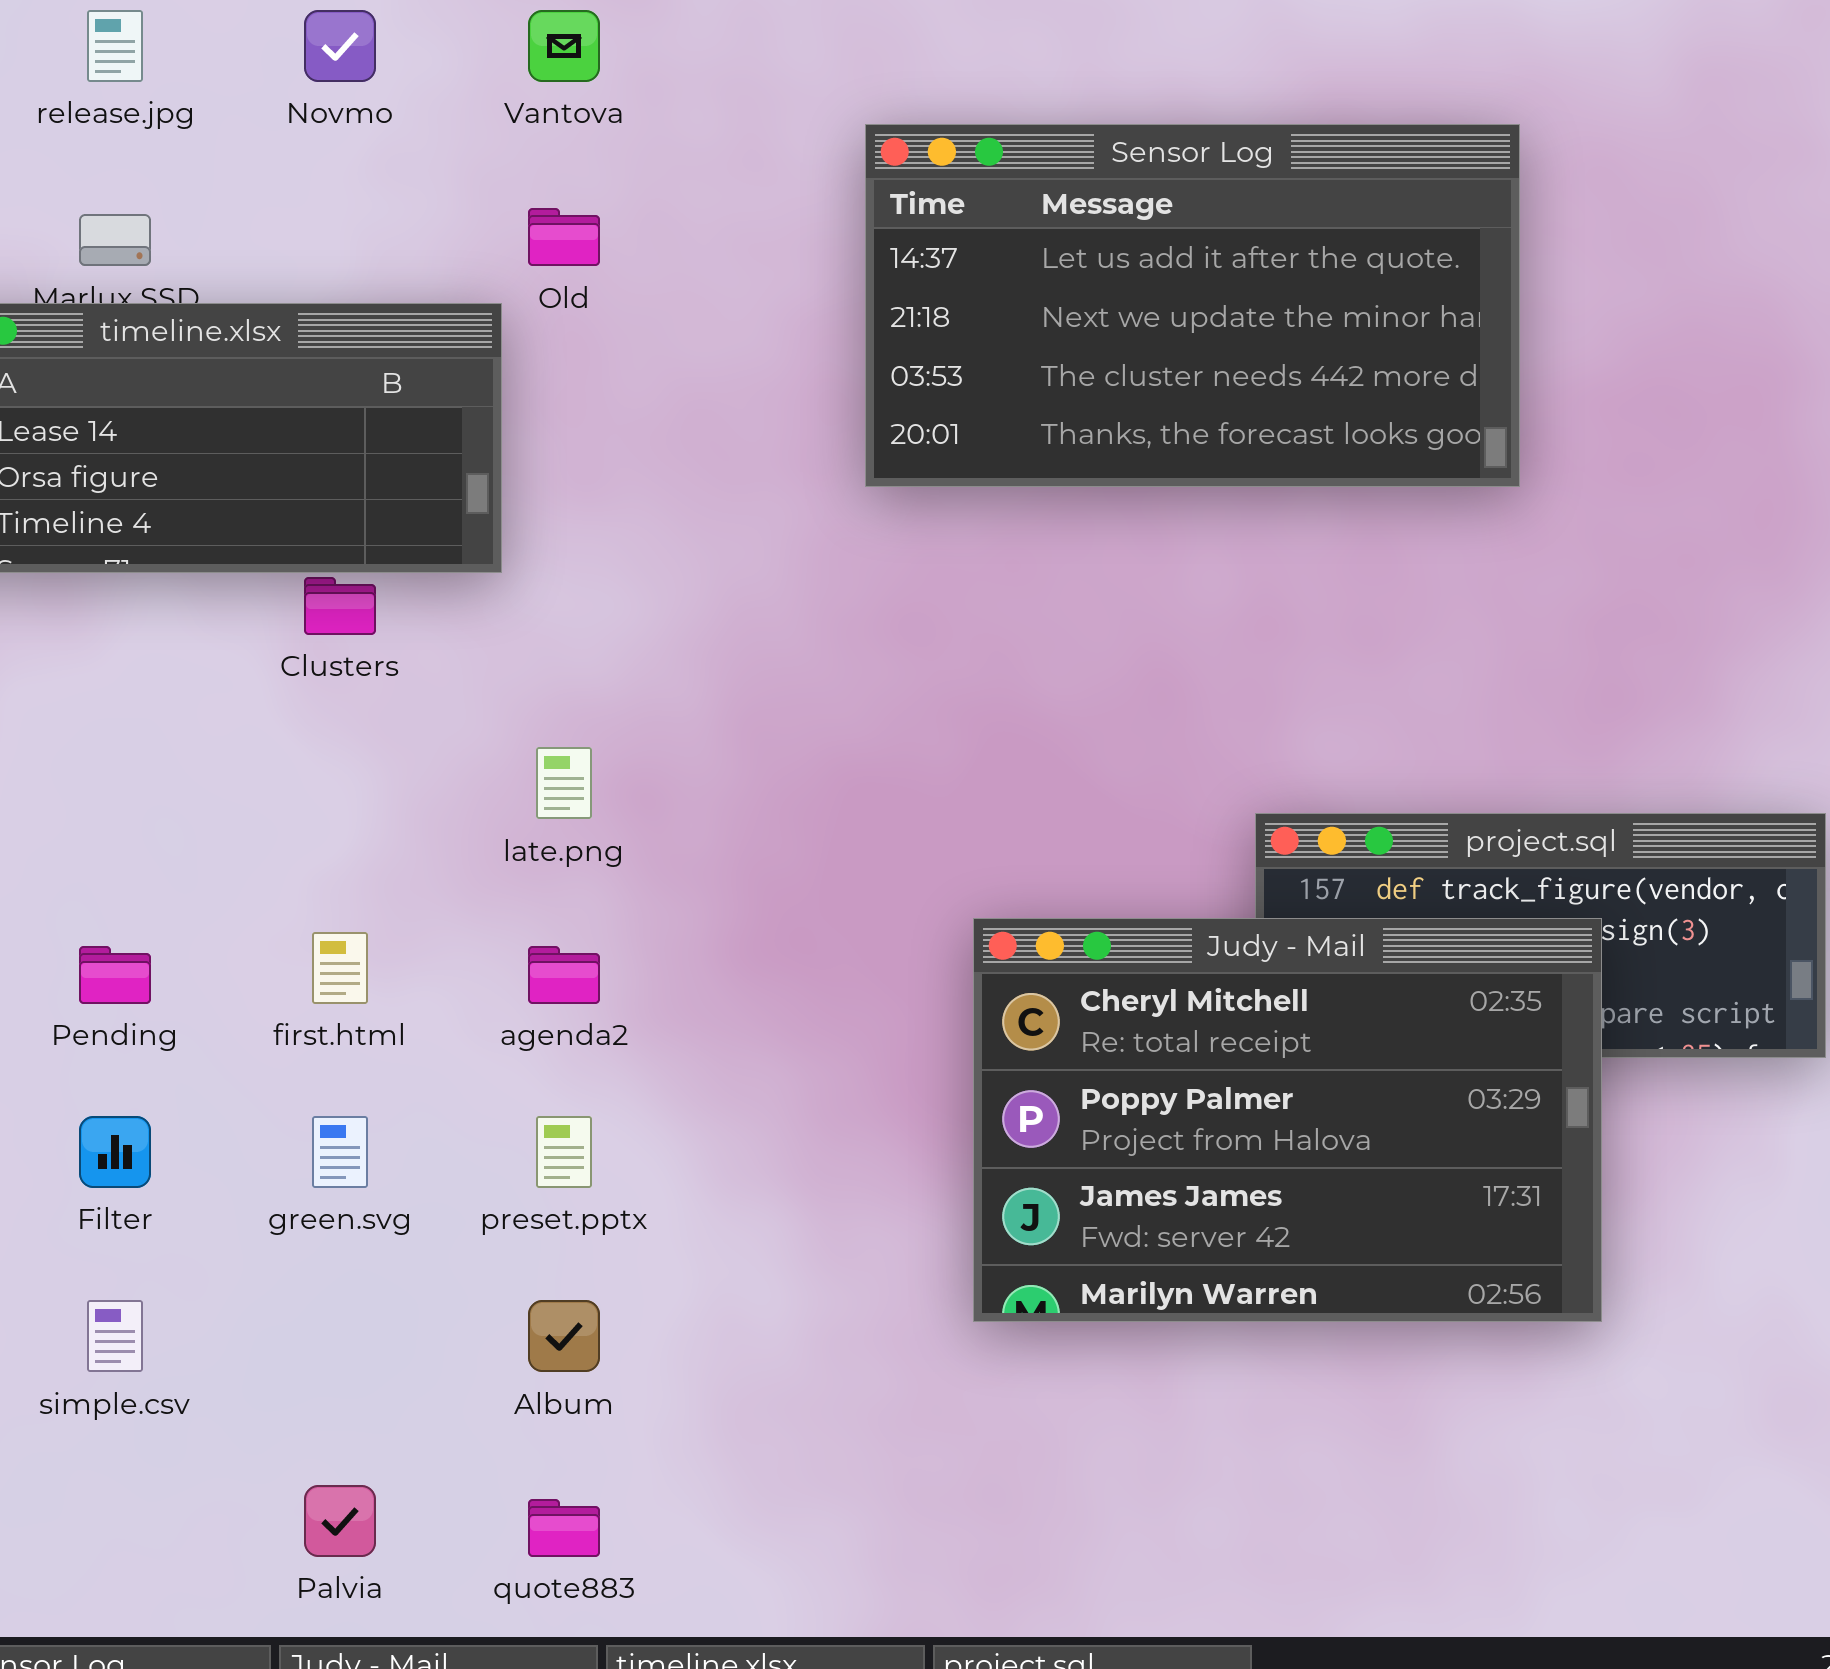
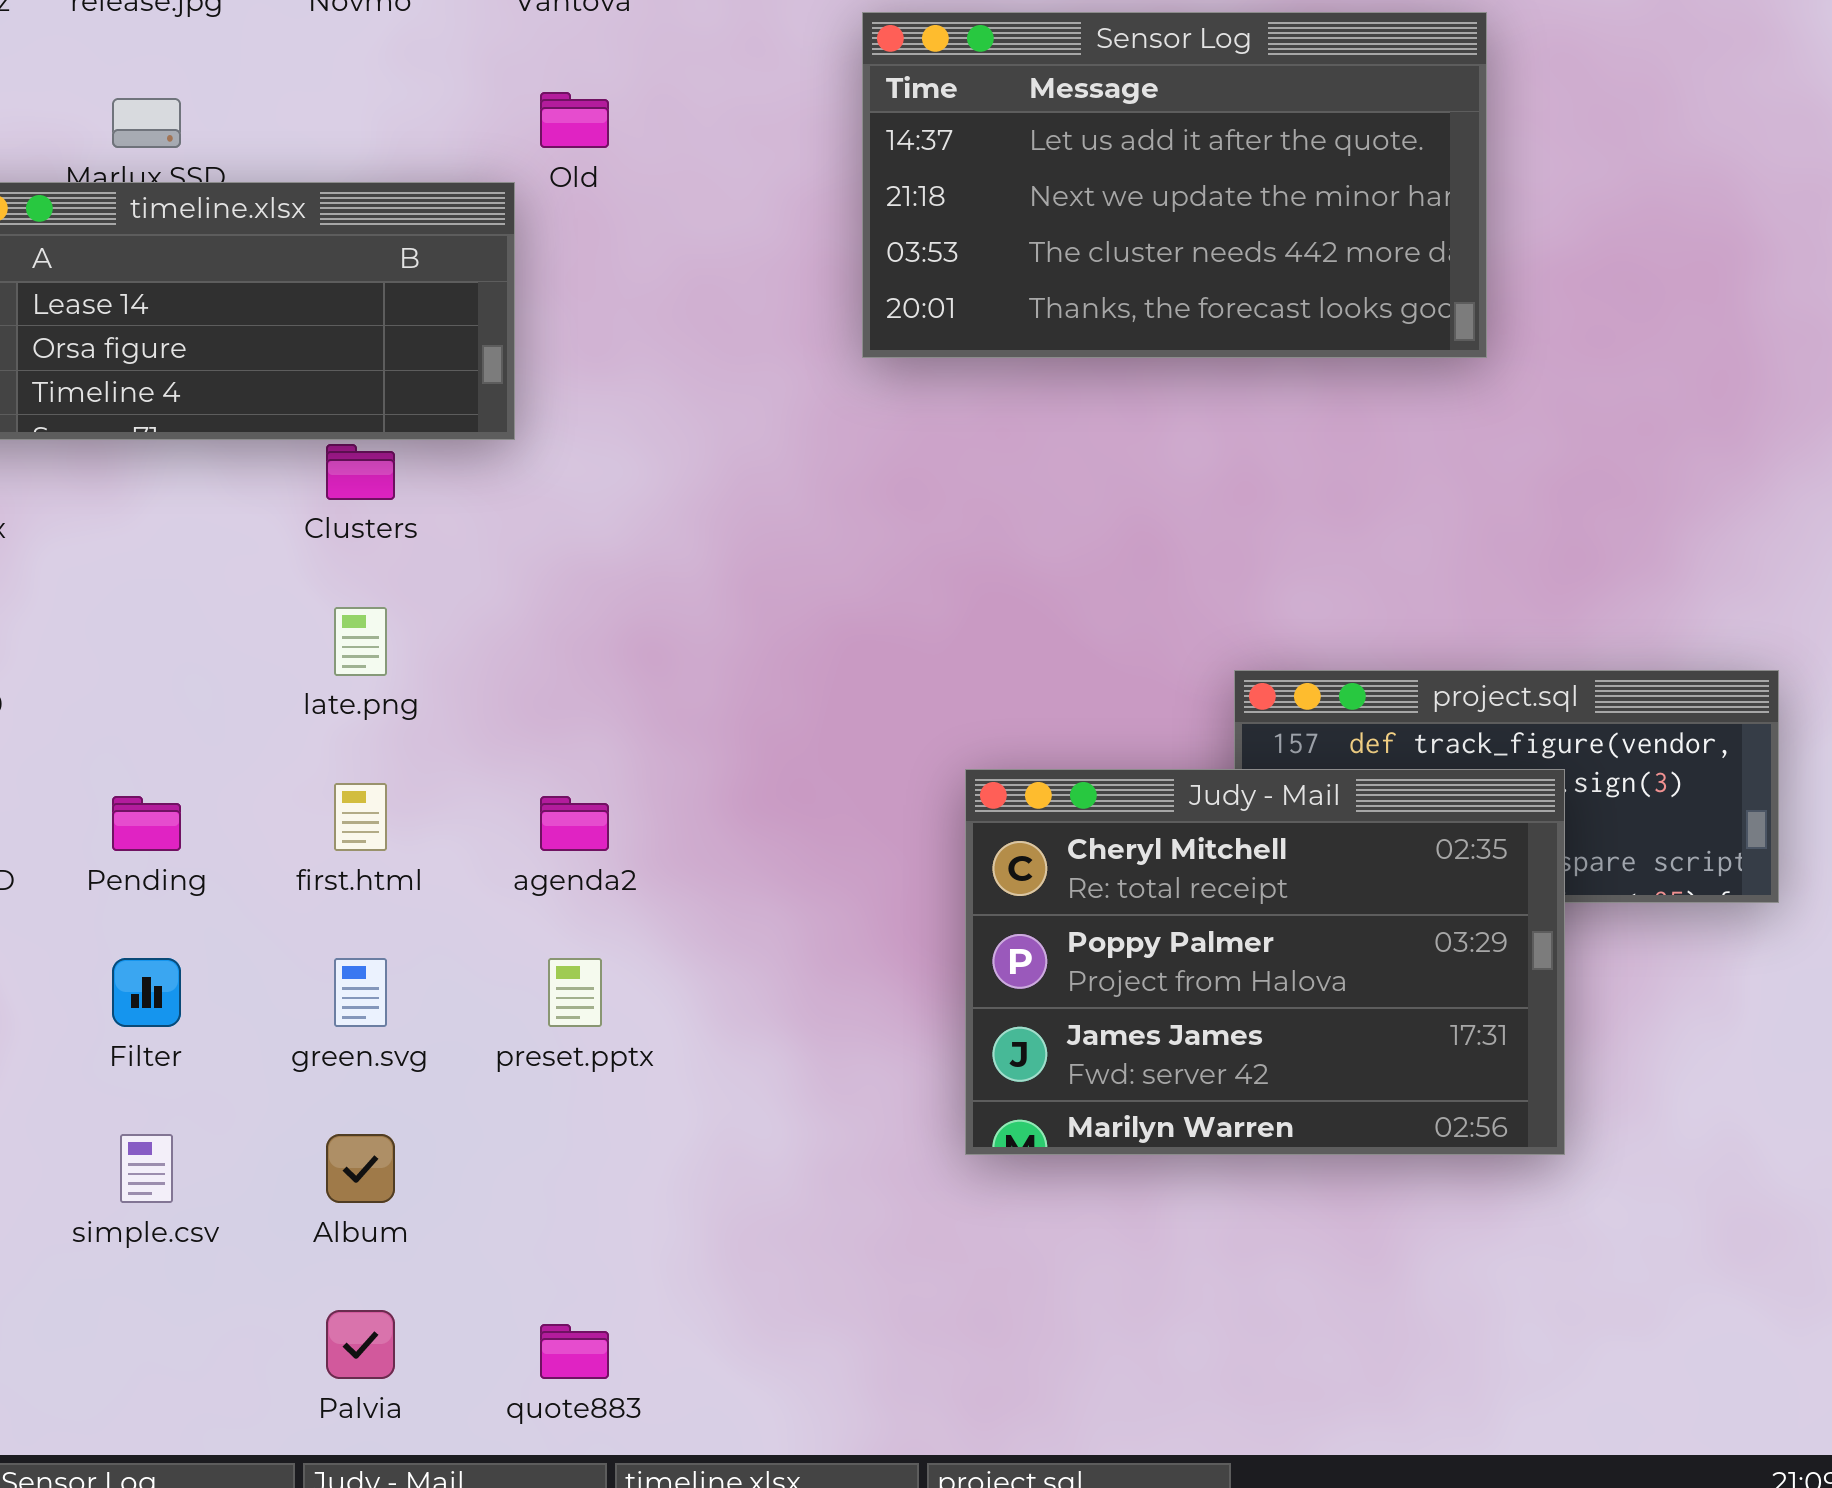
late.png: [536,747,592,819] -> [334,607,387,676], moved
Album: [528,1300,600,1372] -> [326,1134,395,1203], moved

